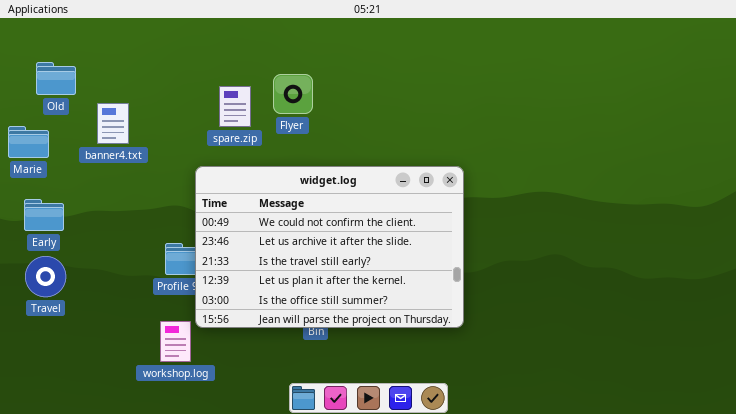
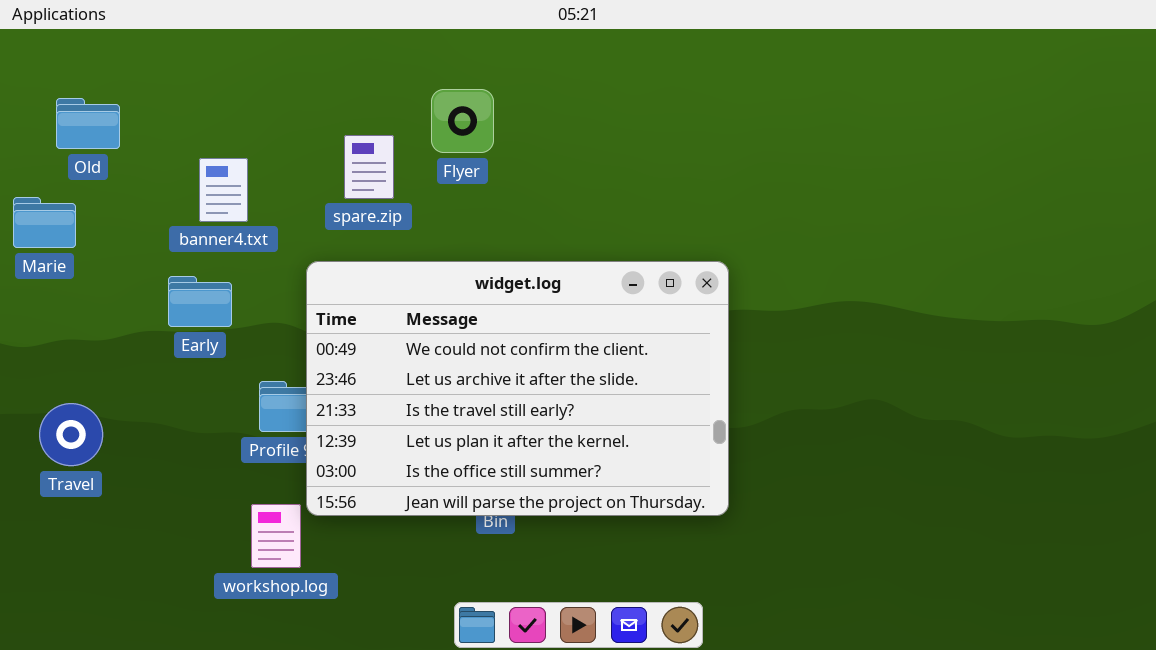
Flyer: [273,74,313,114] -> [431,89,494,153], moved
banner4.txt: [97,103,129,144] -> [199,158,248,222], moved
Early: [24,199,64,231] -> [168,276,232,327], moved

